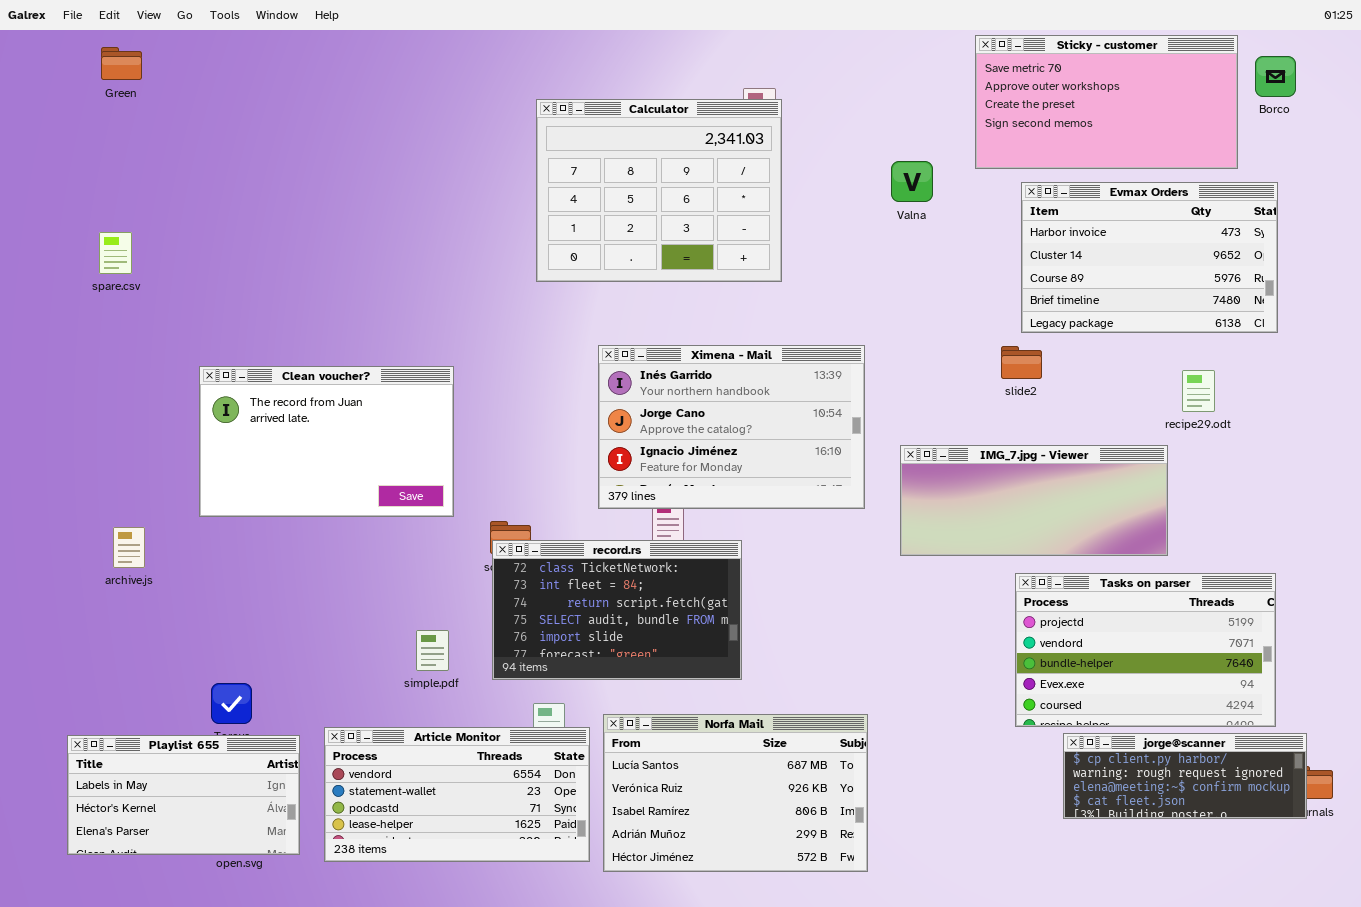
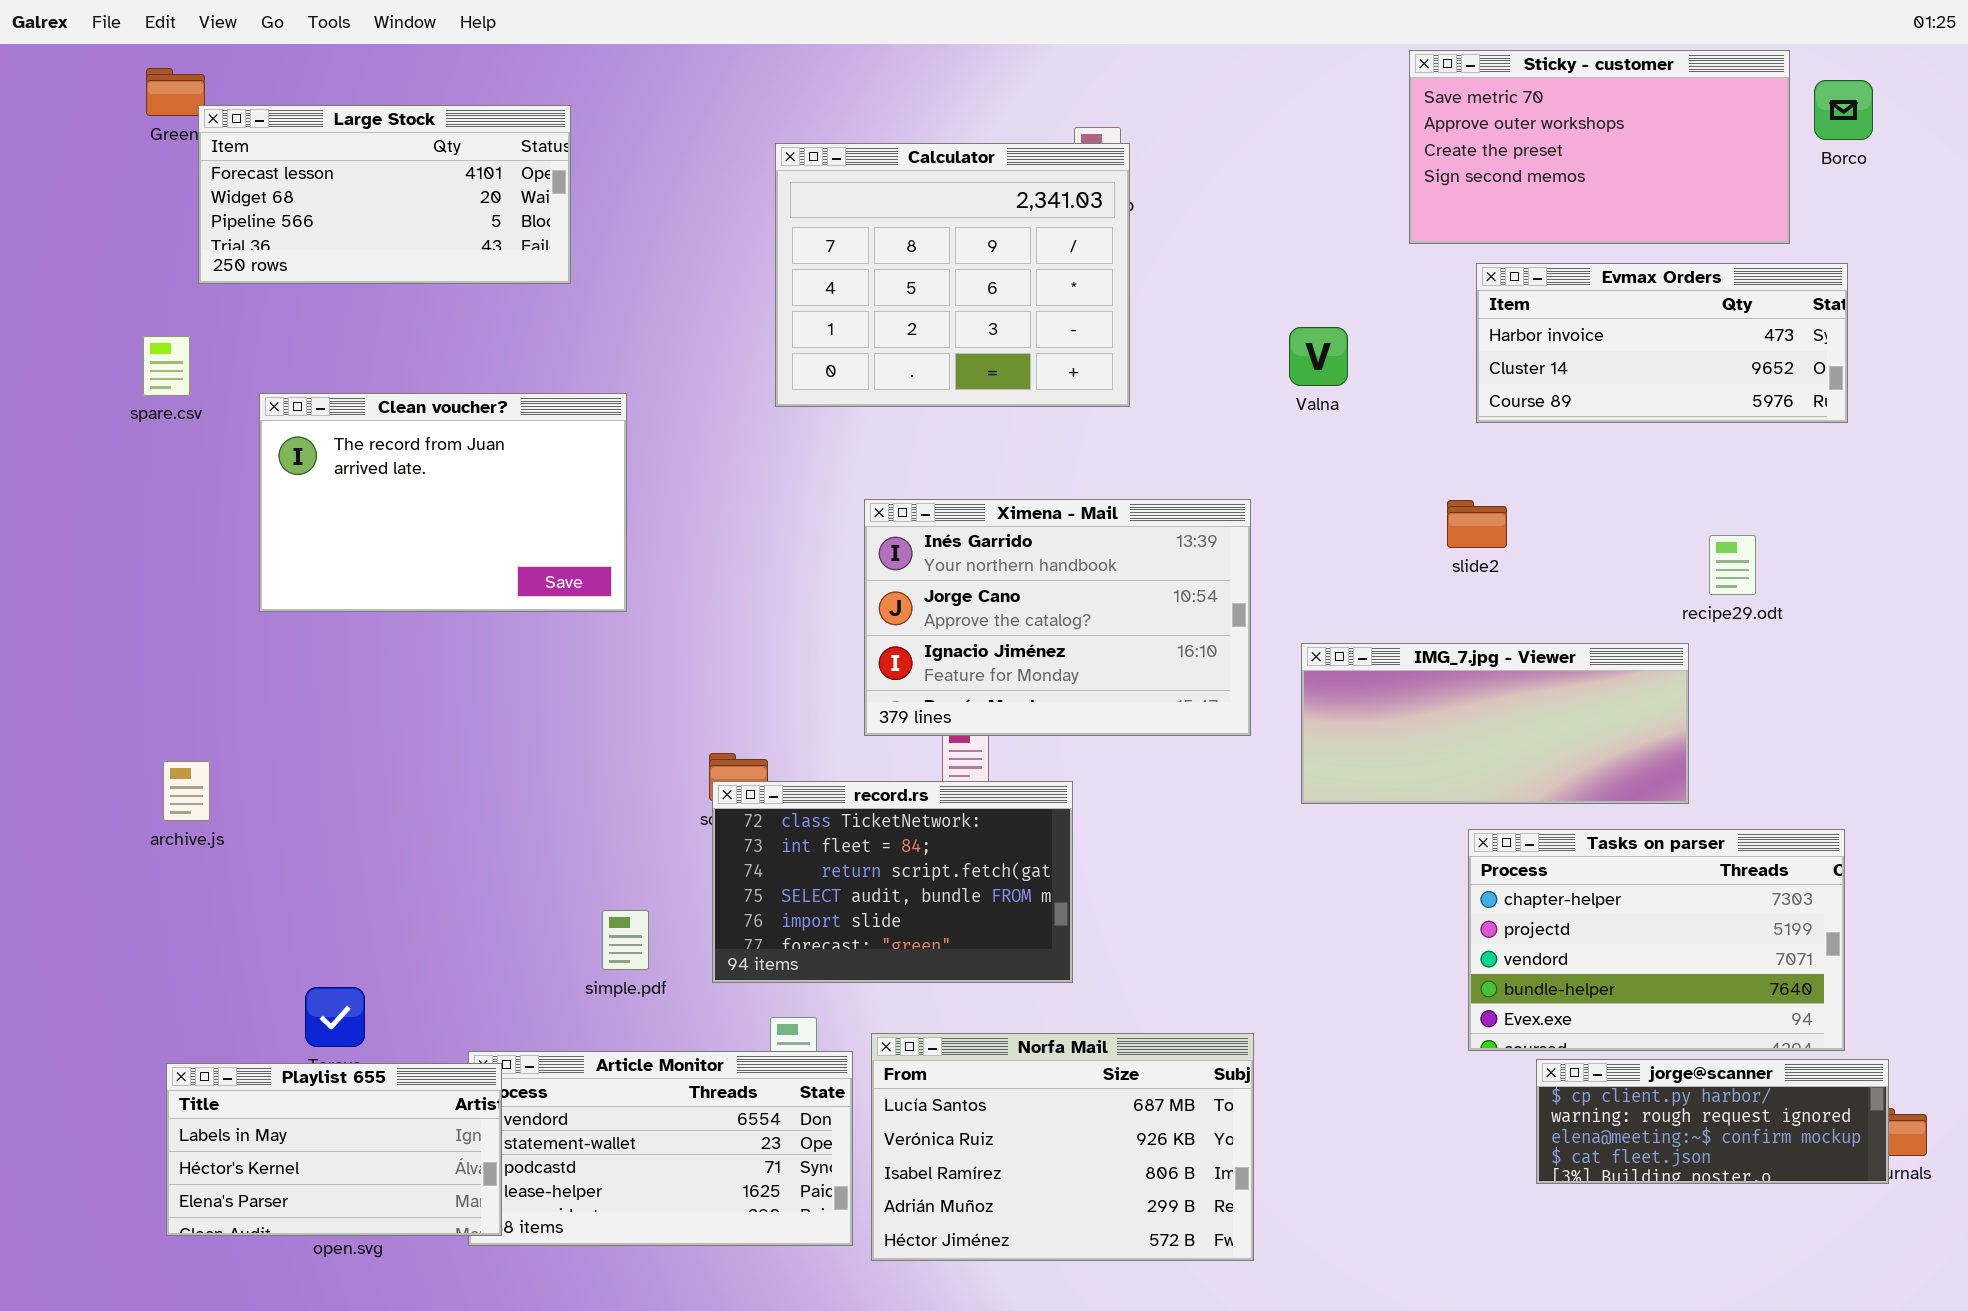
Large Stock: none -> [198,105,571,284], opened
Valna: [891,161,933,202] -> [1289,327,1348,386], moved
Evmax Orders: [1021,182,1278,333] -> [1476,263,1848,423], resized
Clean voucher?: [199,366,454,517] -> [259,393,627,612], moved
Tasks on parser: [1015,573,1276,727] -> [1468,829,1845,1051], scrolled up 1 row
Playlist 655: [67,735,300,855] -> [166,1063,502,1236], moved

